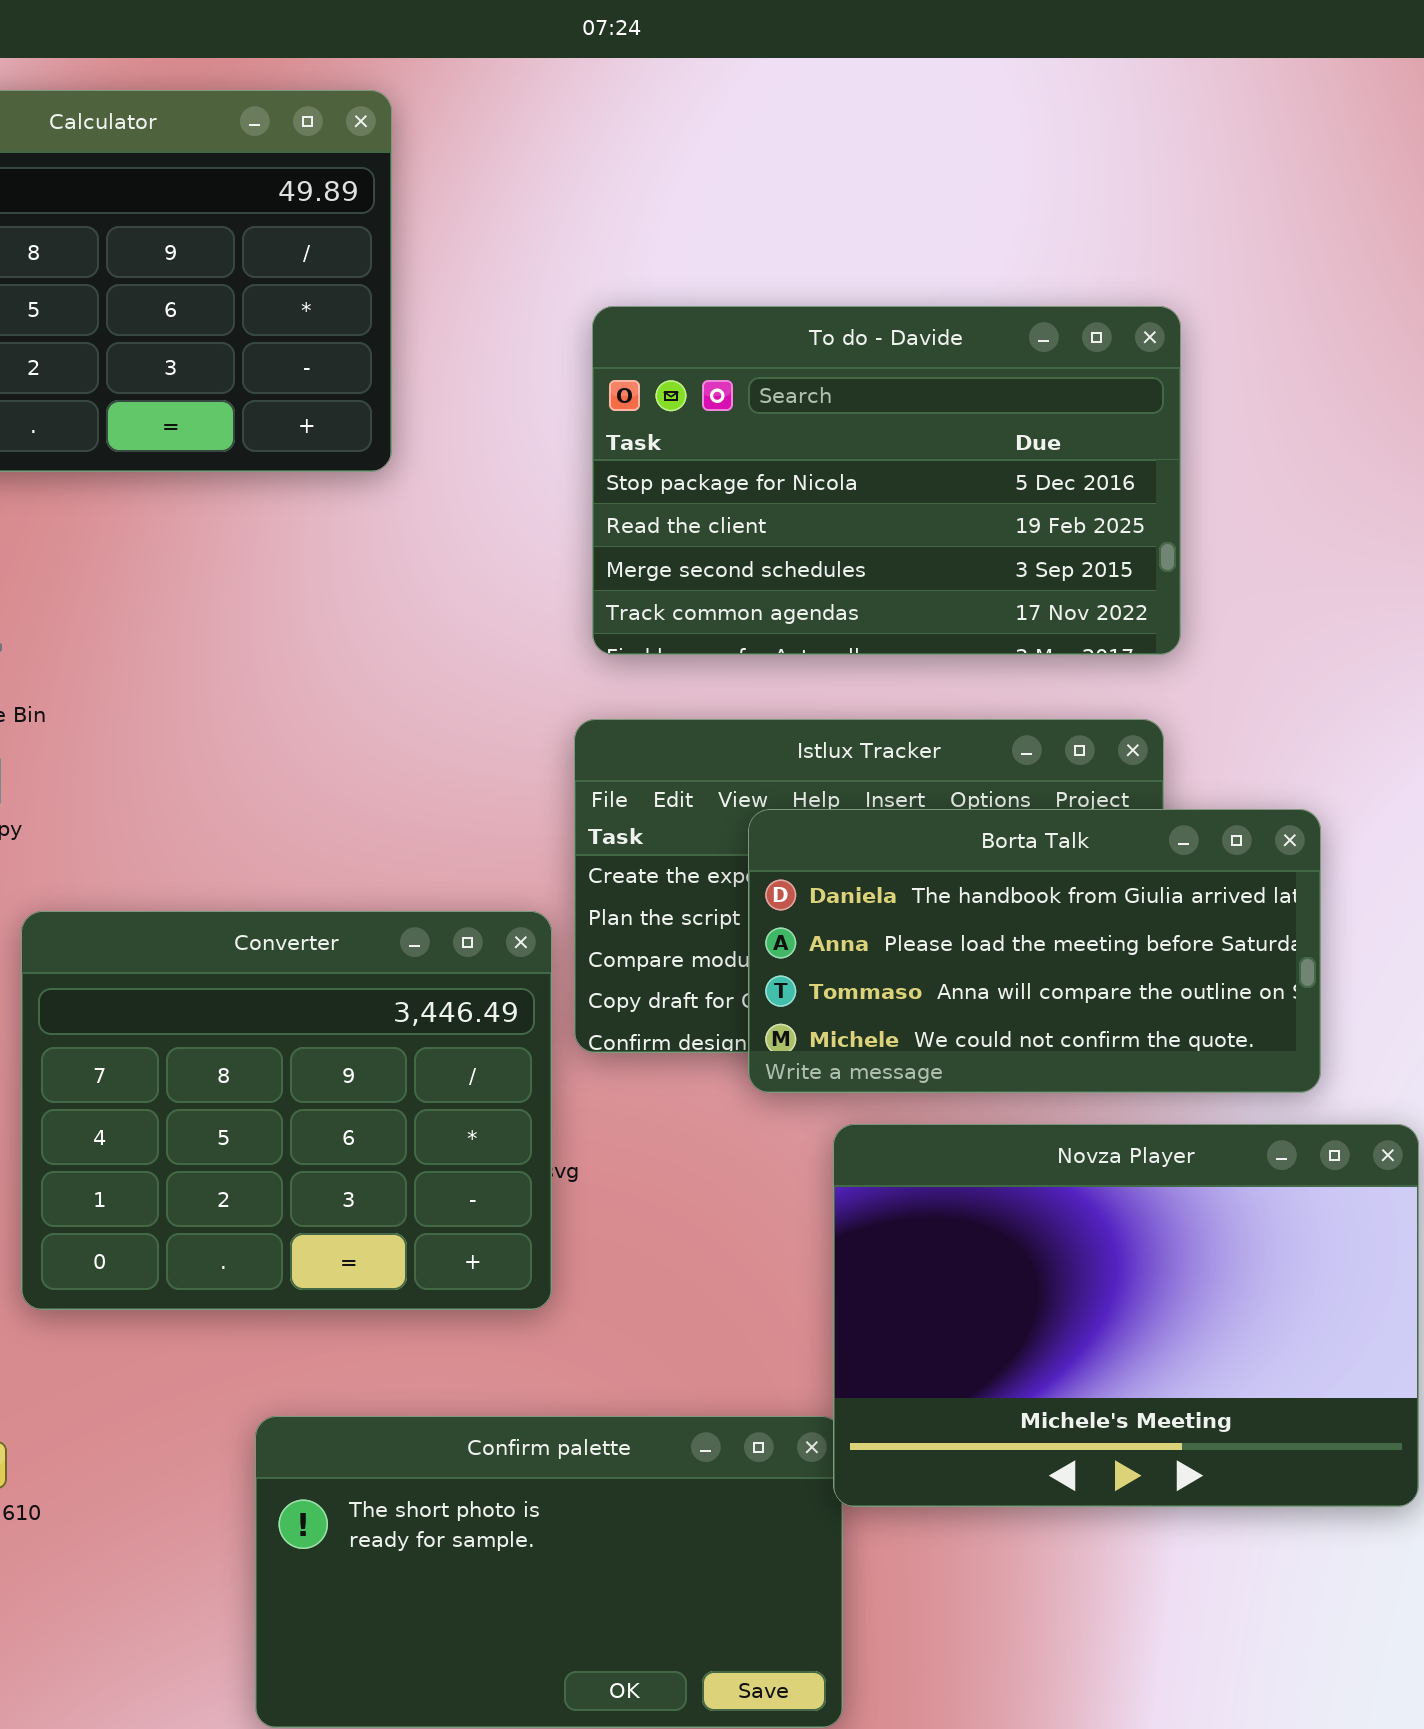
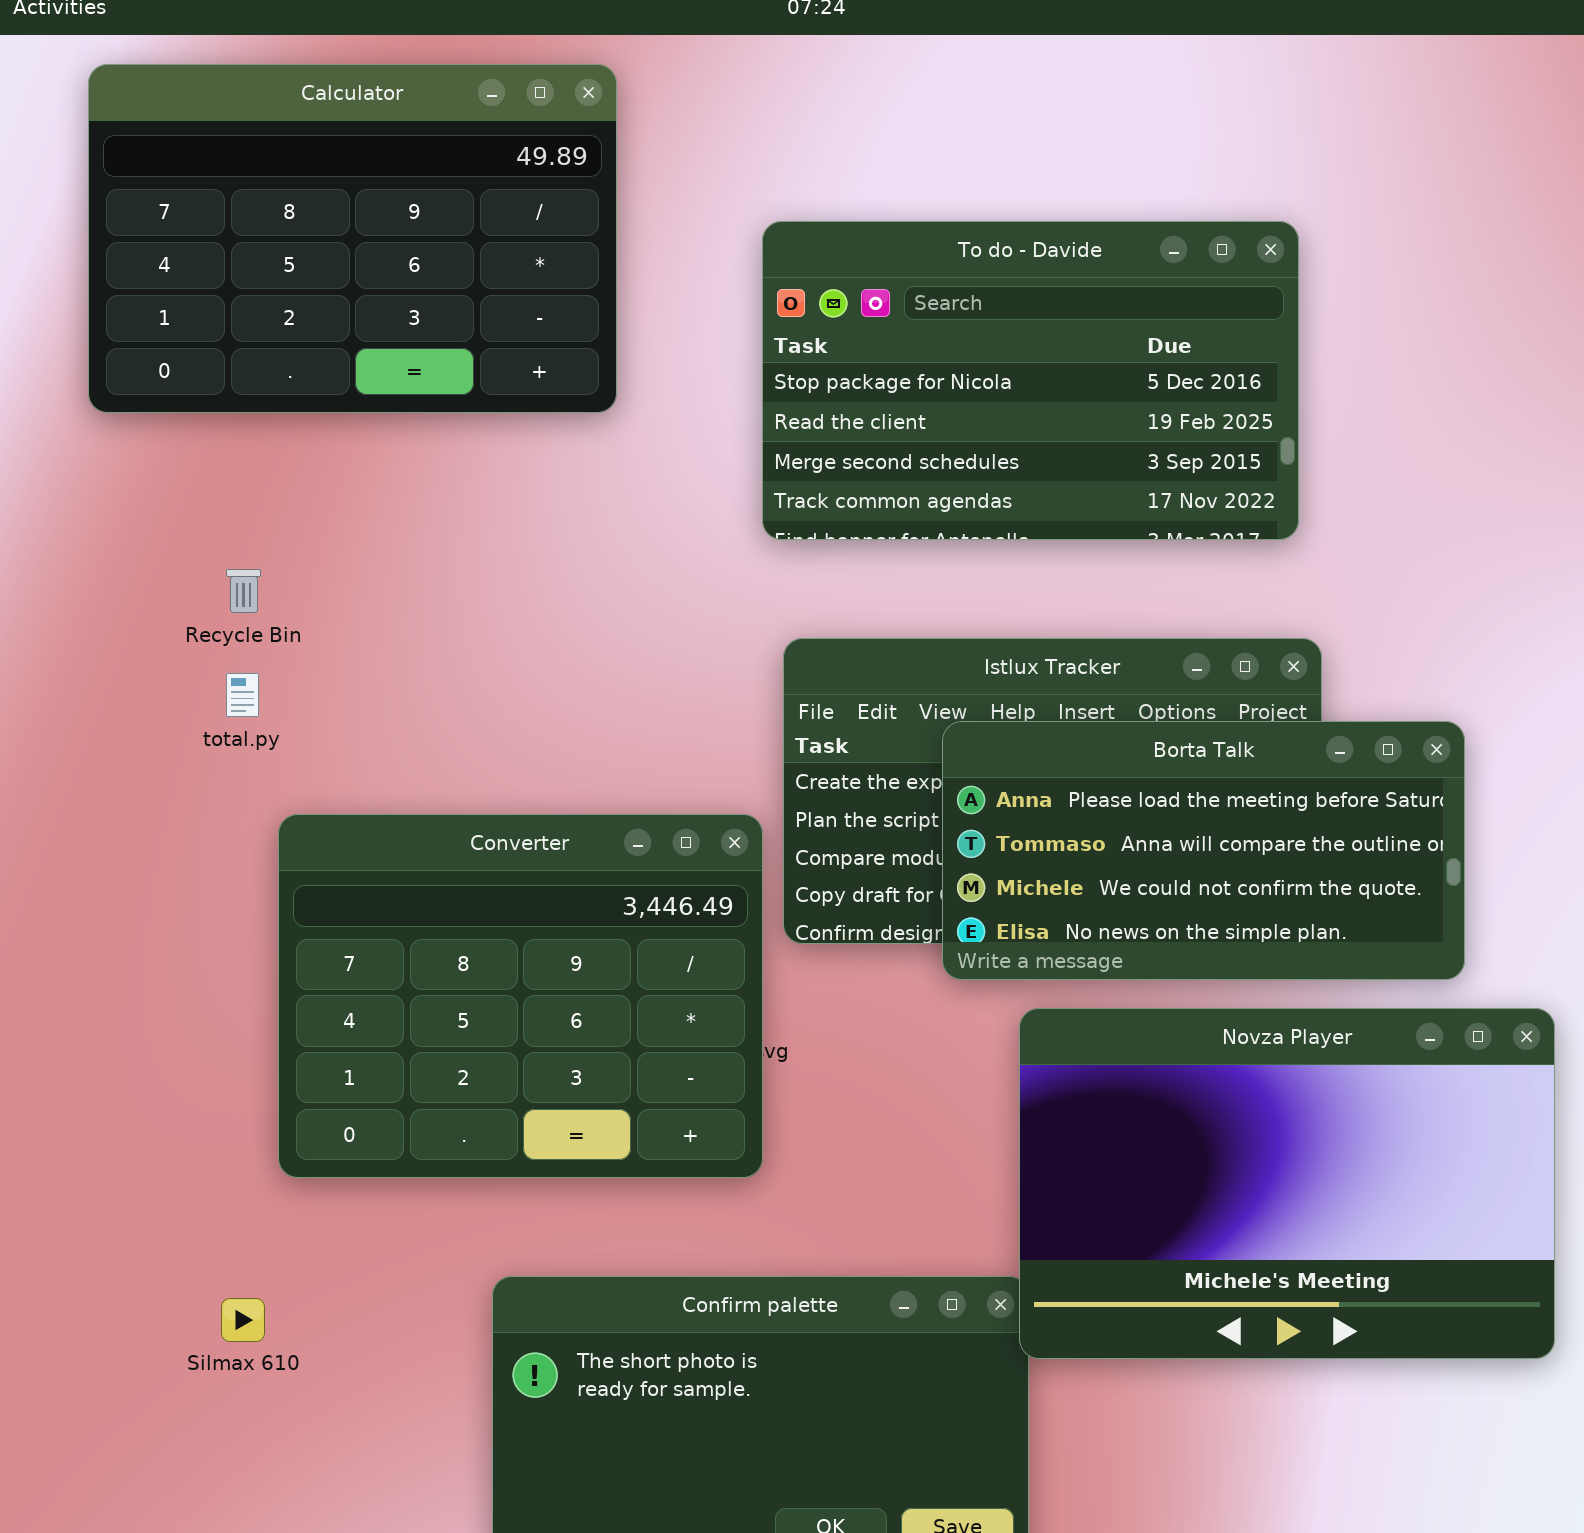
To do - Davide: [592,306,1181,655] -> [762,221,1299,540], moved
Borta Talk: [748,809,1321,1093] -> [942,721,1465,980], scrolled down 1 row

